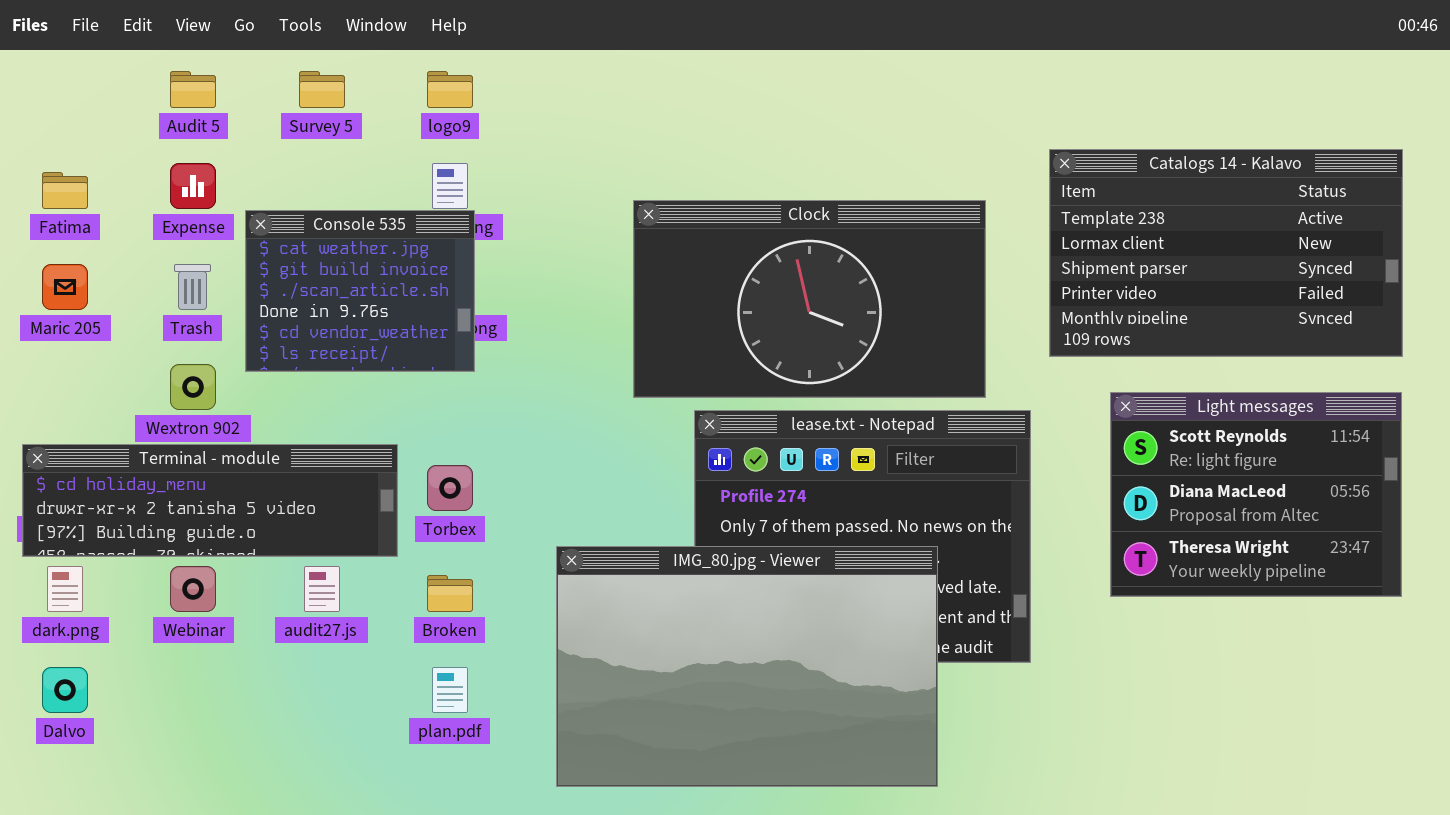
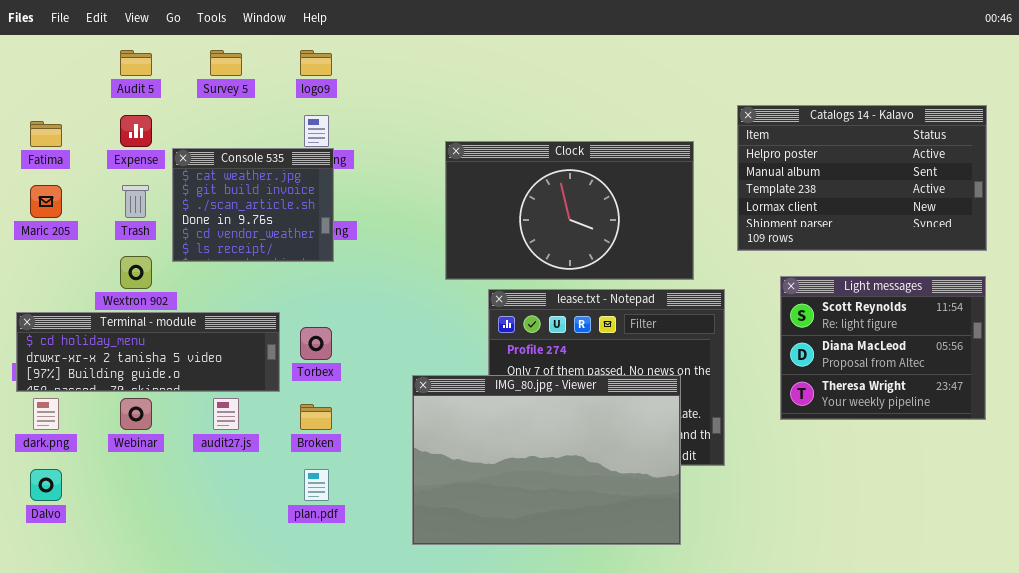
Catalogs 14 - Kalavo: [1049,149,1403,357] -> [737,105,987,251], scrolled up 2 rows
IMG_80.jpg - Viewer: [556,546,938,787] -> [412,375,681,545], moved

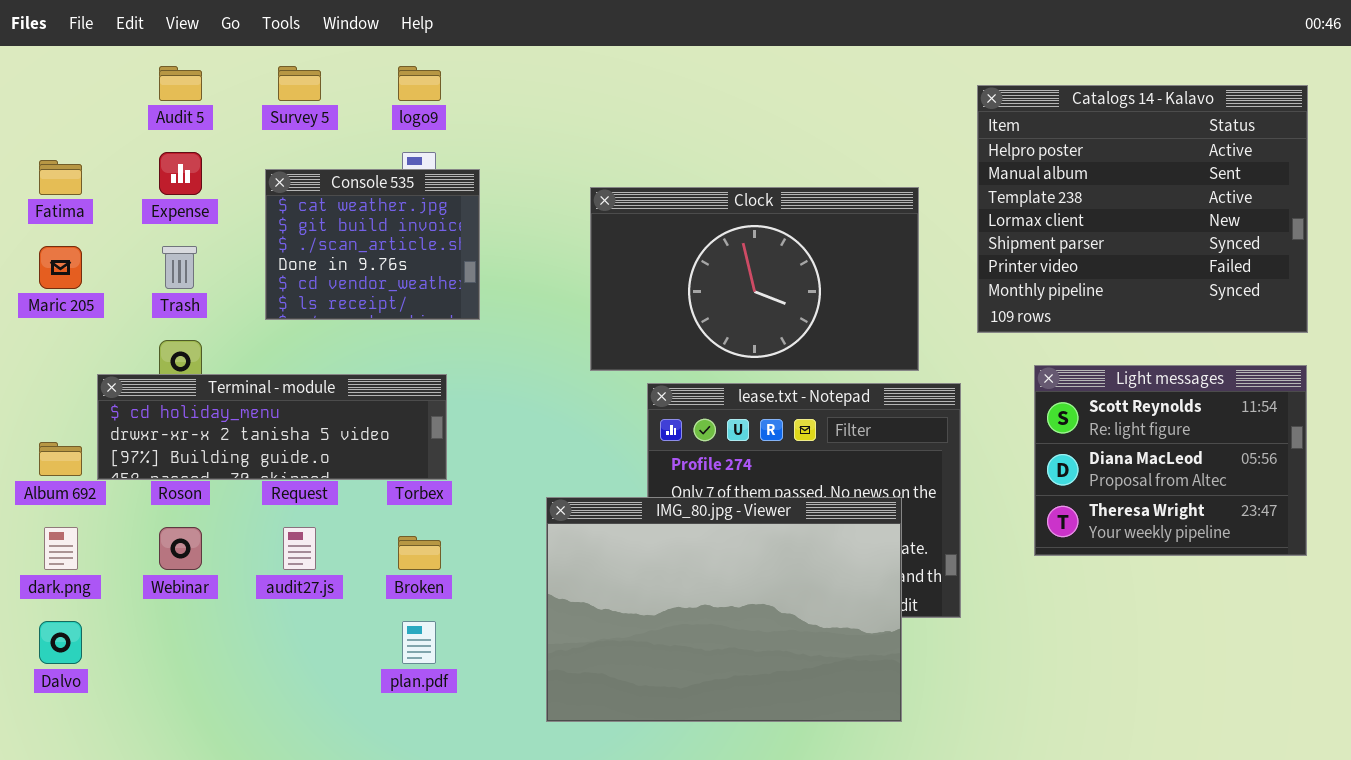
Catalogs 14 - Kalavo: [737,105,987,251] -> [977,85,1308,333], resized
Console 535: [172,148,334,262] -> [265,169,480,320], moved
Terminal - module: [16,312,280,392] -> [97,374,447,480], moved

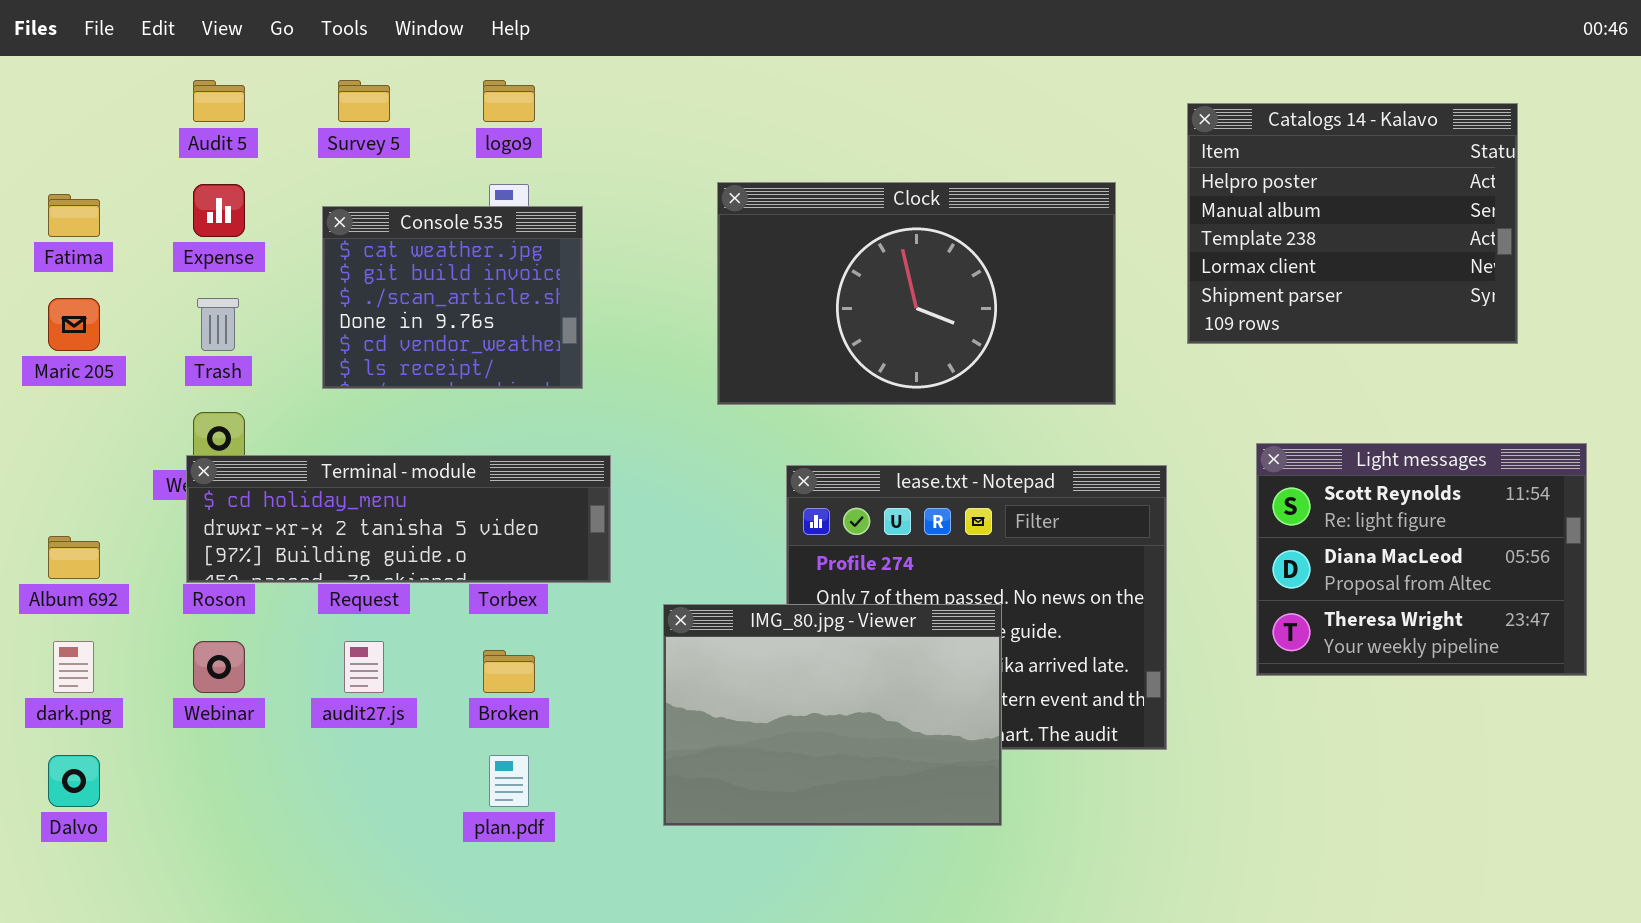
Catalogs 14 - Kalavo: [977,85,1308,333] -> [1187,103,1518,344], resized
Clock: [590,187,919,371] -> [717,182,1116,405], moved
Terminal - module: [97,374,447,480] -> [186,455,611,583], moved
IMG_80.jpg - Viewer: [546,497,902,722] -> [663,604,1002,826], resized

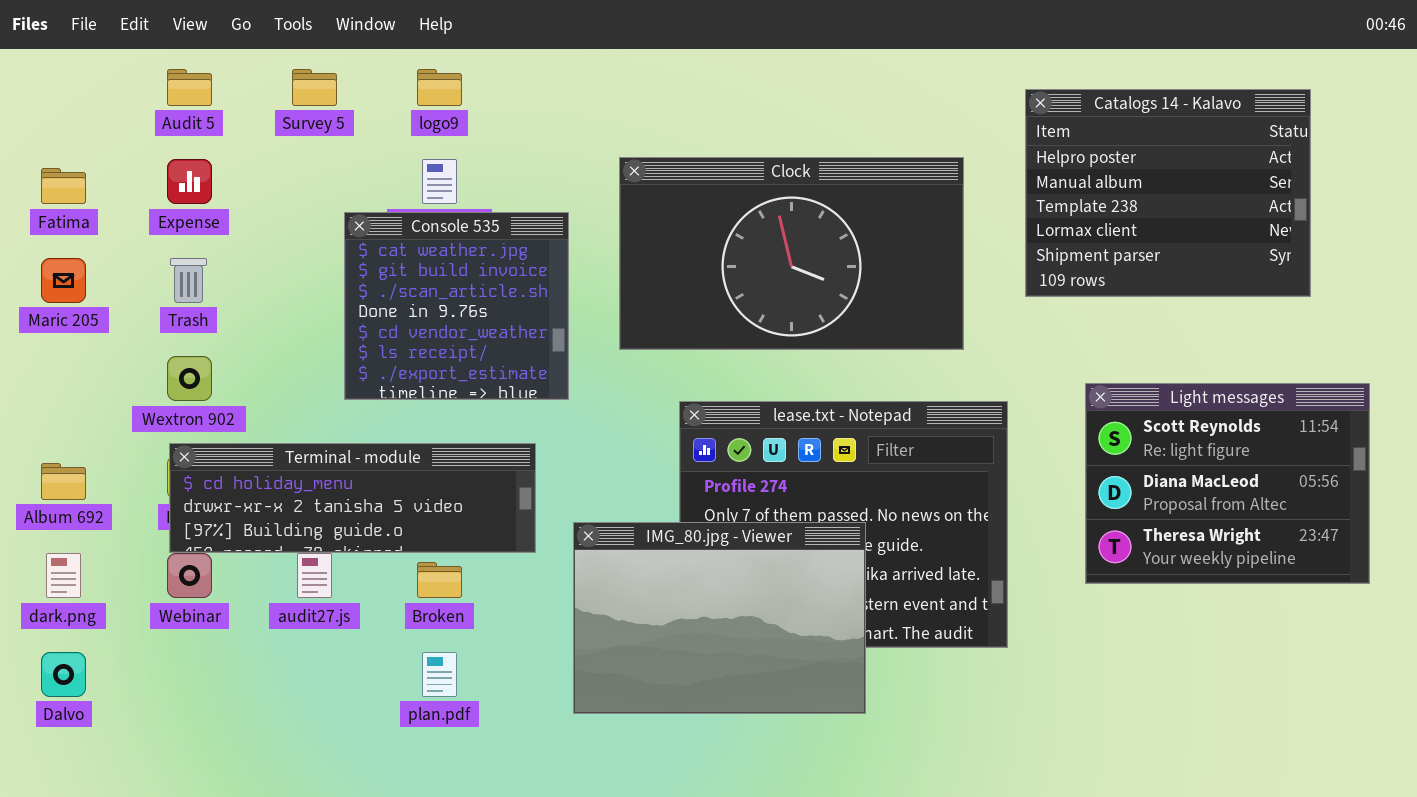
Console 535: [322,206,583,389] -> [344,212,569,400], moved, resized
Terminal - module: [186,455,611,583] -> [169,443,536,553], moved

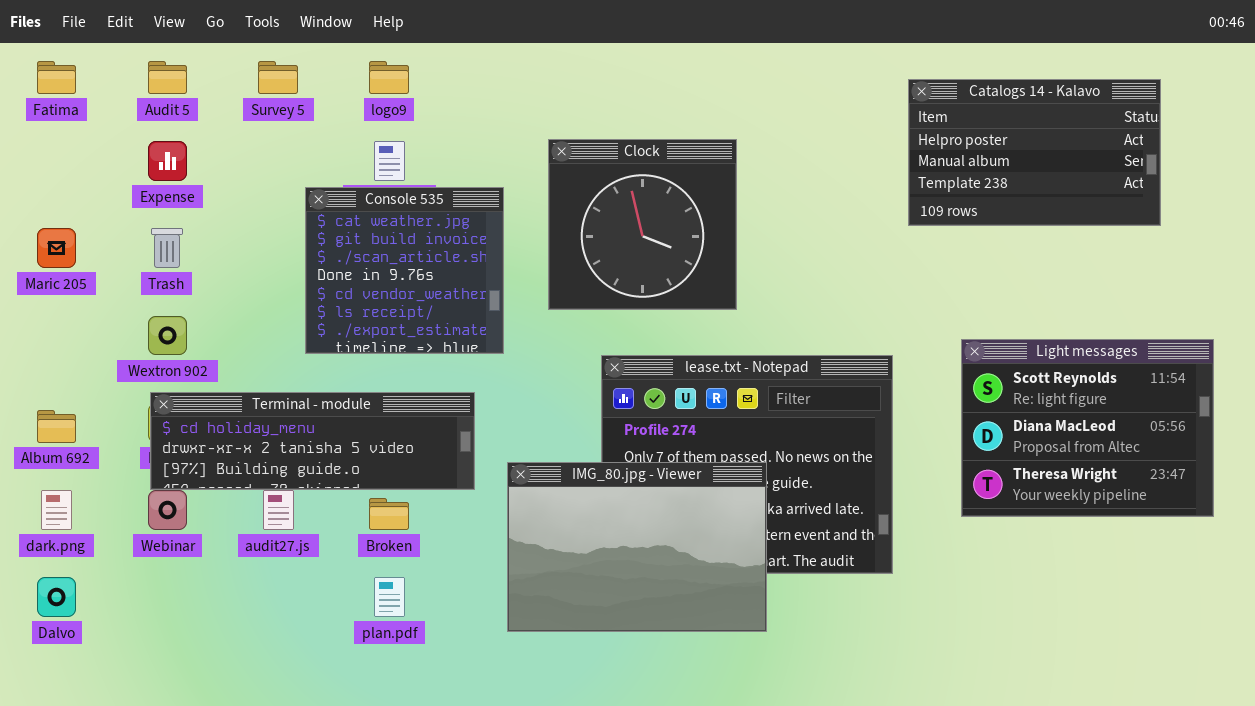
Catalogs 14 - Kalavo: [1025,89,1311,297] -> [908,79,1161,226], resized
Clock: [619,157,964,350] -> [548,139,737,310], resized
Fatima: [41,168,86,204] -> [37,61,76,94], moved

